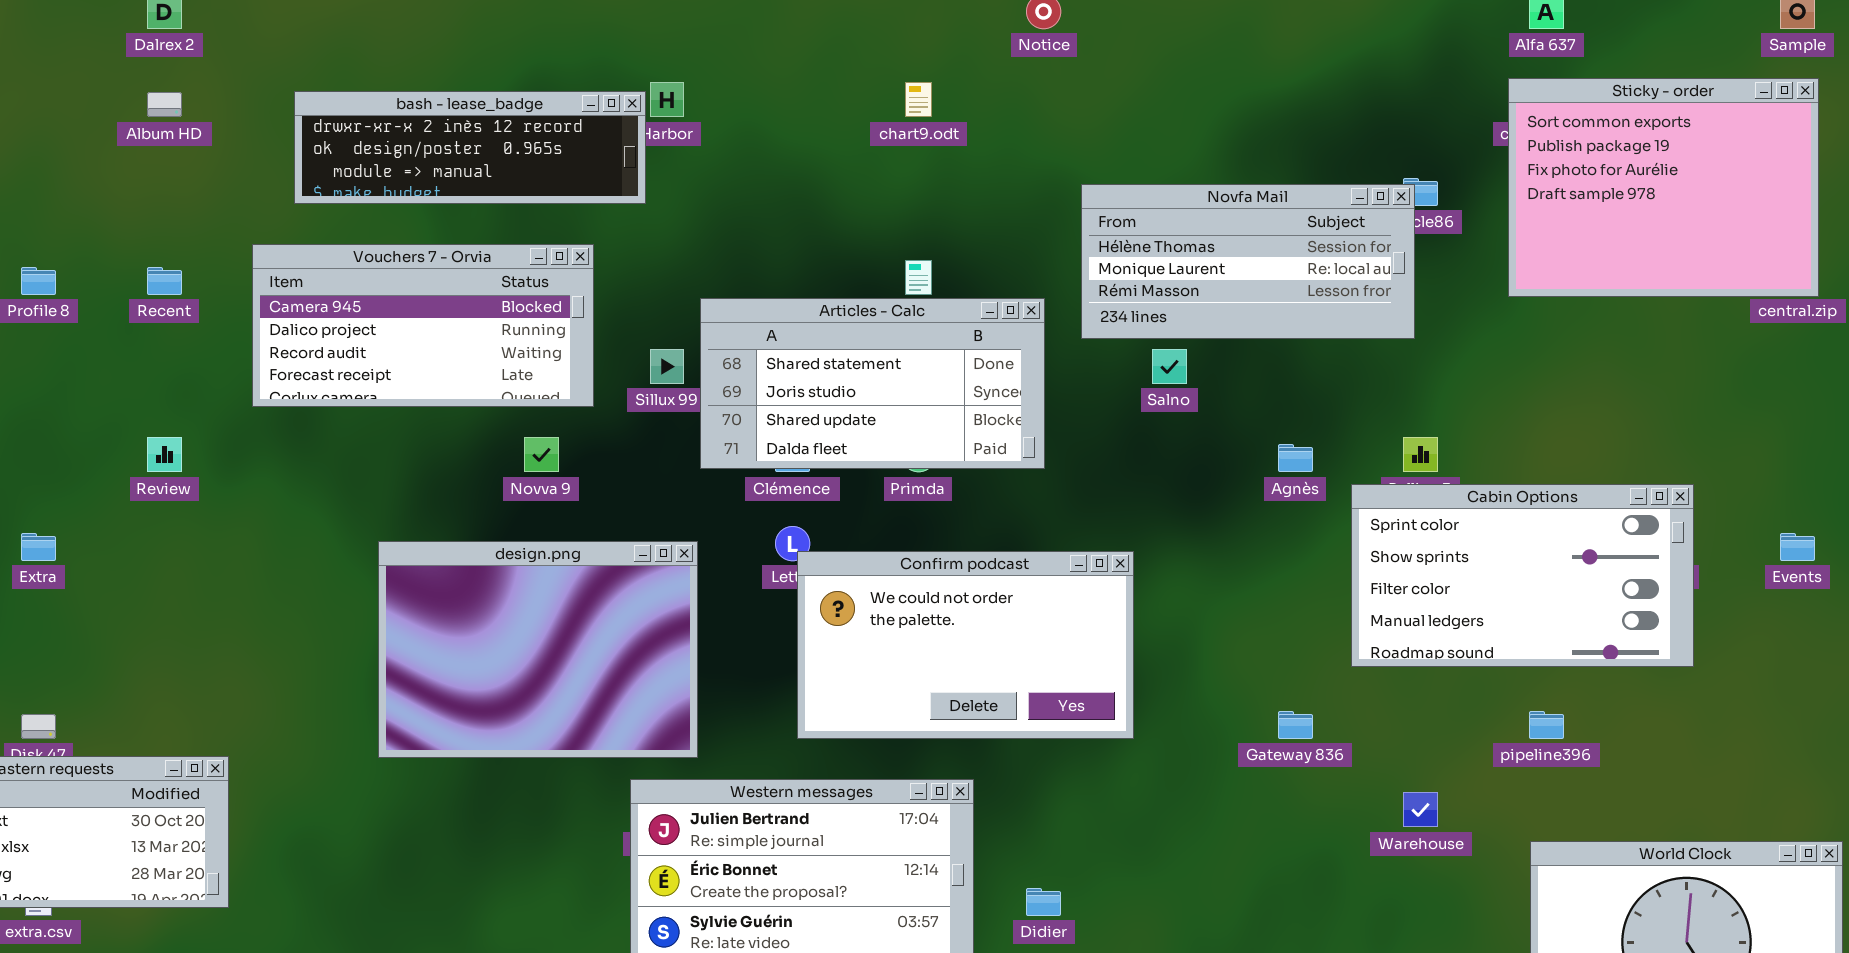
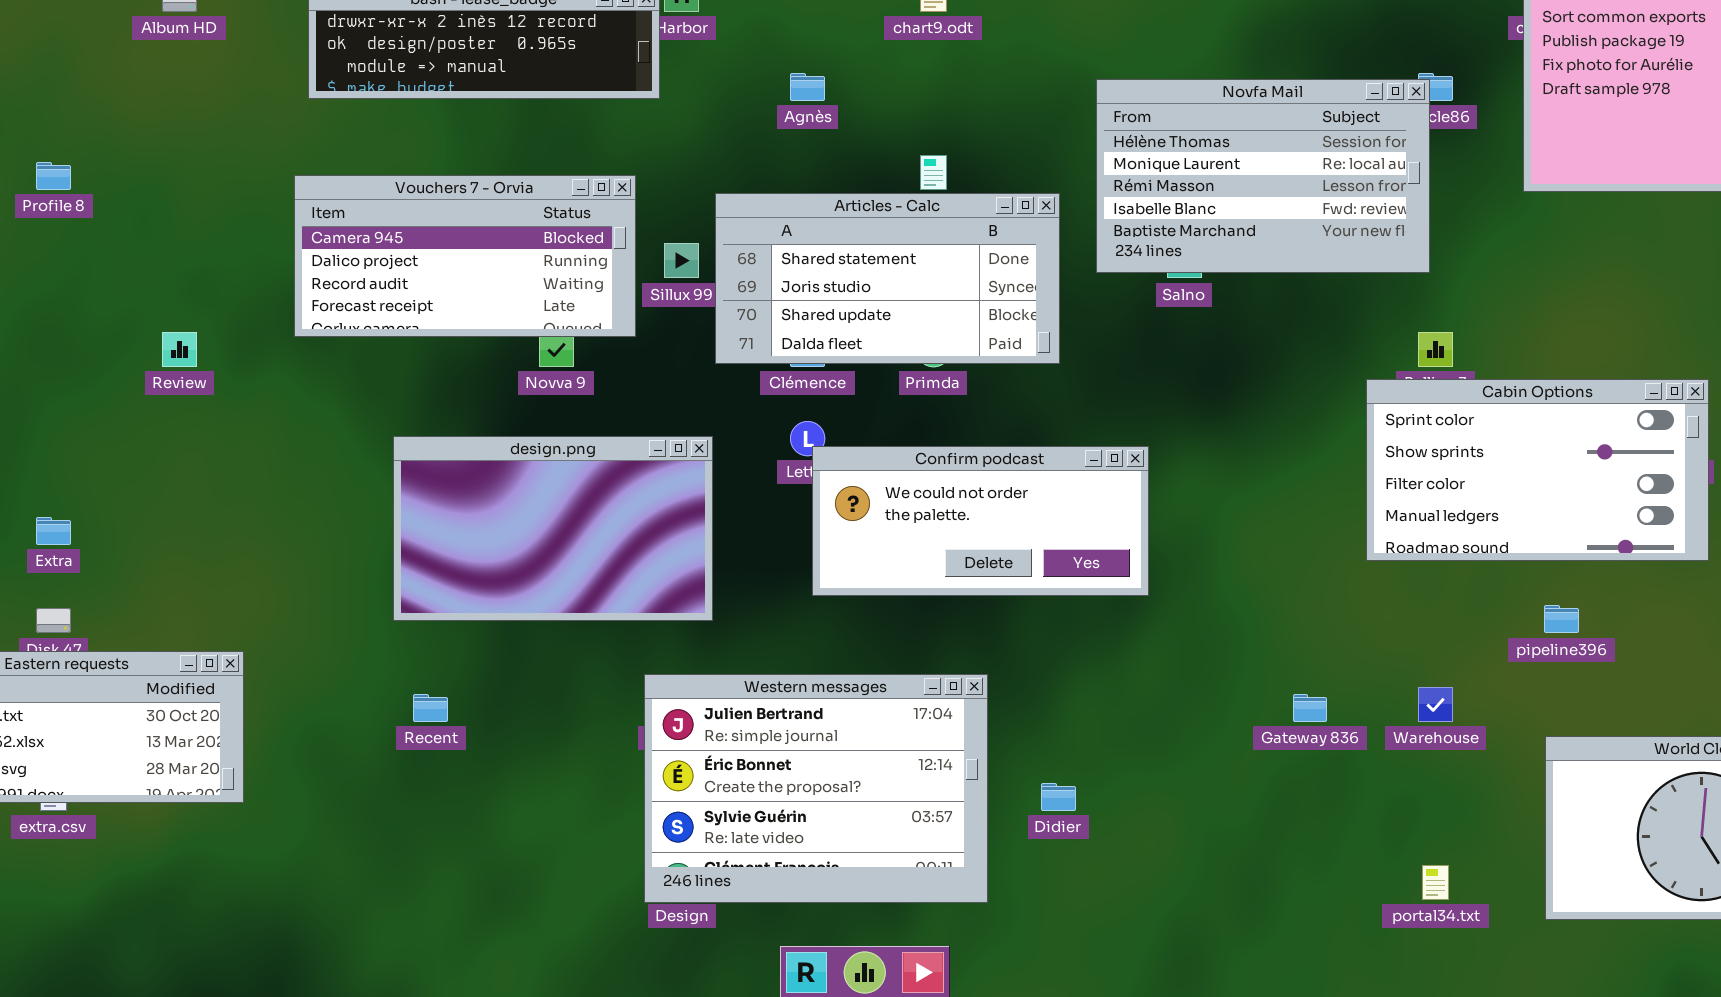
Novfa Mail: [1081,184,1415,339] -> [1096,79,1430,273], resized
Vouchers 7 - Orvia: [252,244,594,407] -> [294,175,636,337], moved
Recent: [147,267,182,295] -> [413,694,448,722], moved
Agnès: [1278,444,1313,472] -> [790,73,825,101], moved
Extra: [21,533,56,561] -> [36,517,71,545], moved
design.png: [378,541,698,758] -> [393,436,713,621], resized
Confirm podcast: [797,551,1134,739] -> [812,446,1149,596], resized
Gateway 836: [1278,711,1313,739] -> [1293,694,1327,722], moved

